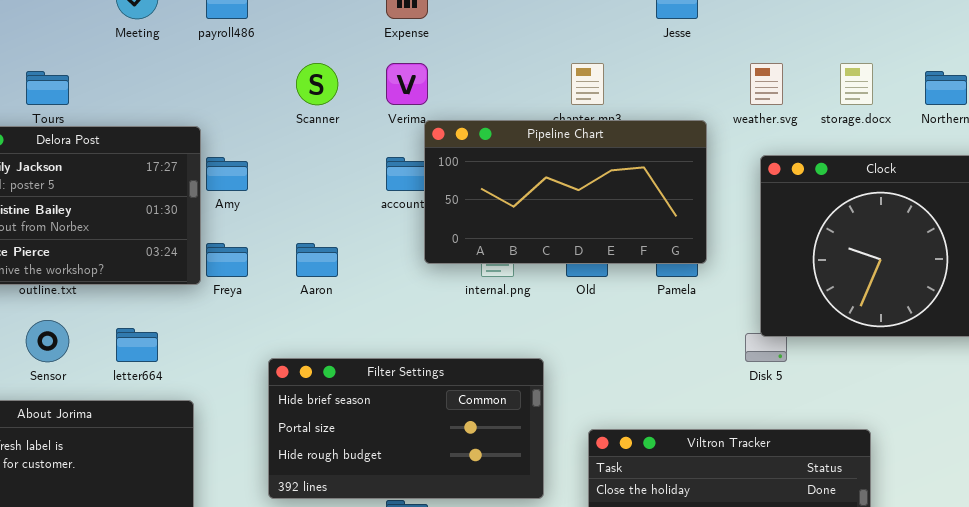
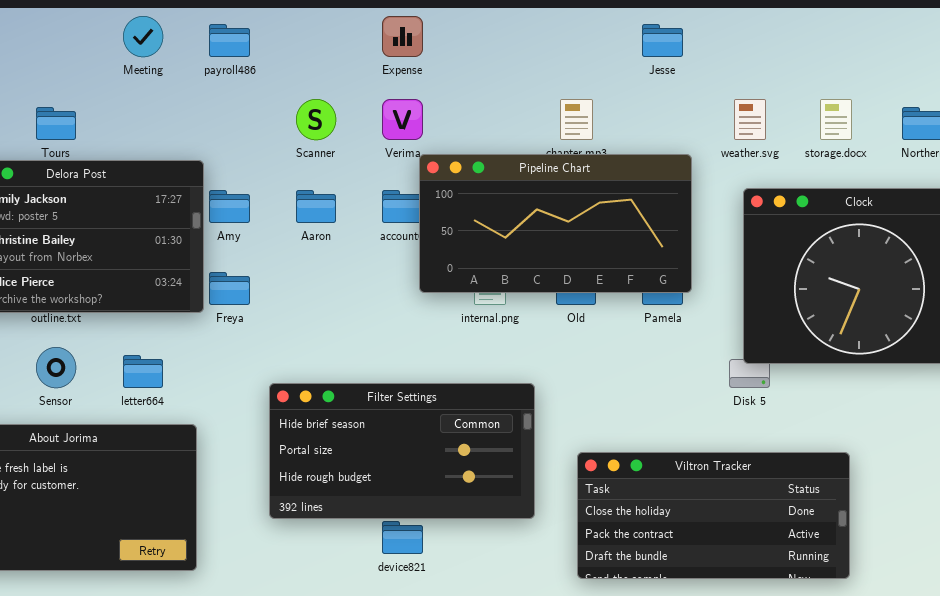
Aaron: [296,243,338,277] -> [296,190,336,223], moved

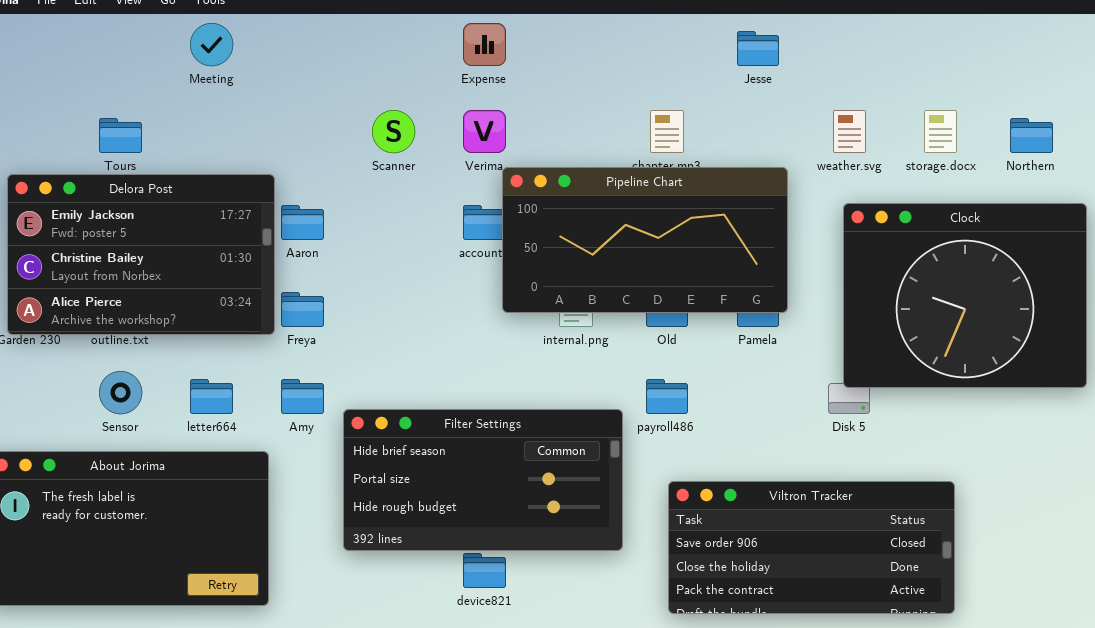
payroll486: [209,24,250,57] -> [646,379,688,414], moved
Amy: [209,190,250,223] -> [281,379,324,414], moved
Aaron: [296,190,336,223] -> [281,205,324,240], moved
Viltron Tracker: [577,452,850,579] -> [668,481,955,614], scrolled up 1 row

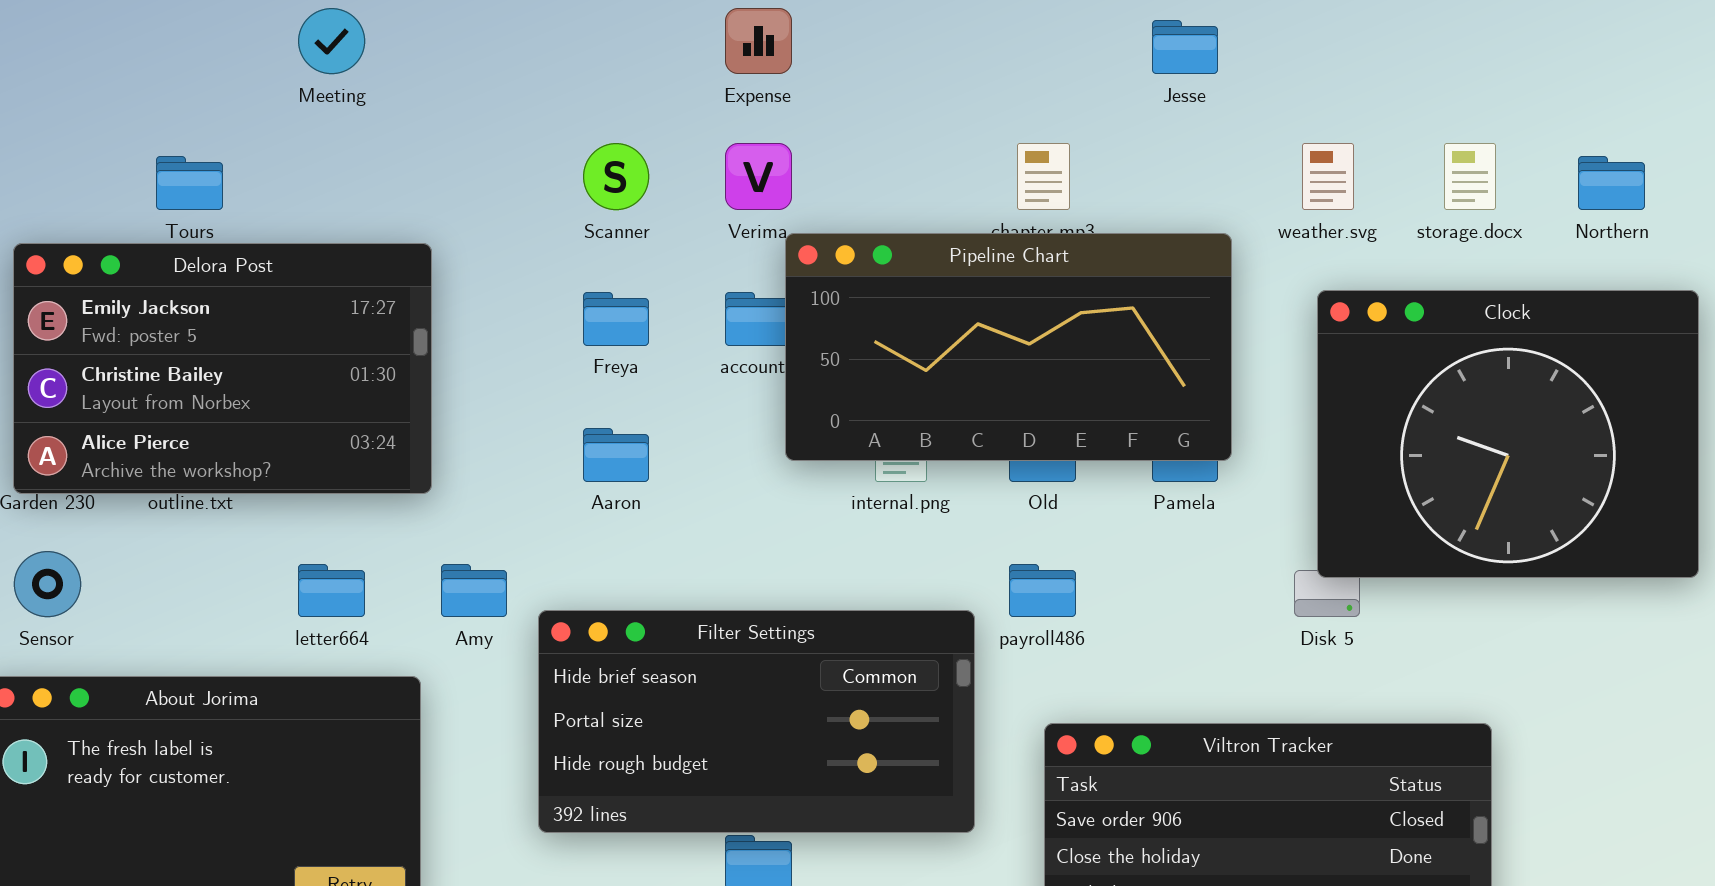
Aaron: [281,205,324,240] -> [583,428,649,482], moved
Freya: [281,292,324,327] -> [583,292,649,346], moved
Sensor: [99,371,142,414] -> [14,551,81,617], moved

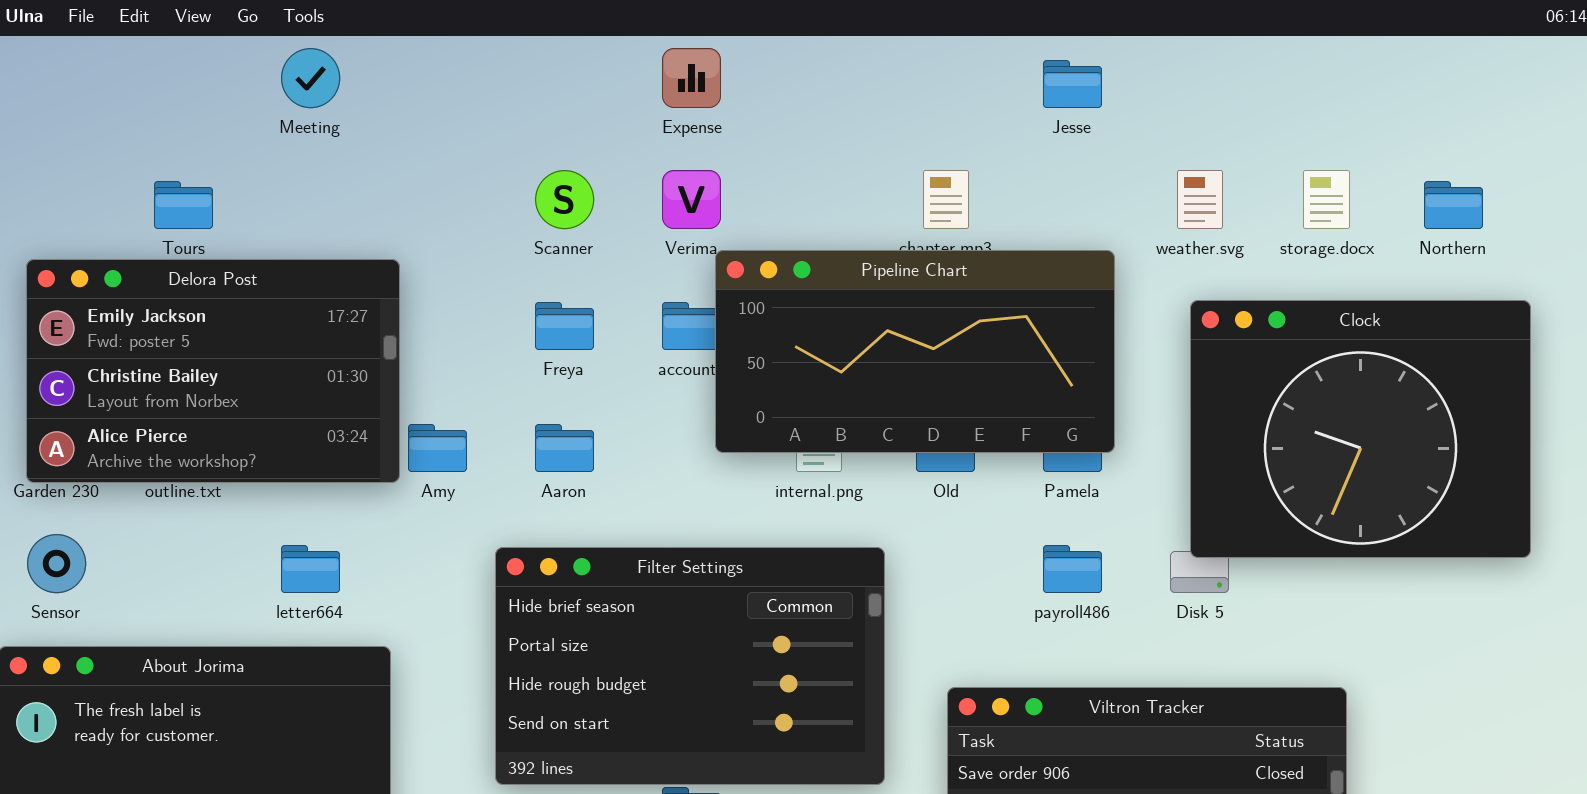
Amy: [441,564,507,617] -> [408,424,467,472], moved
payroll486: [1009,564,1076,617] -> [1043,545,1102,593], moved
Filter Settings: [538,610,975,833] -> [495,547,885,785], resized

